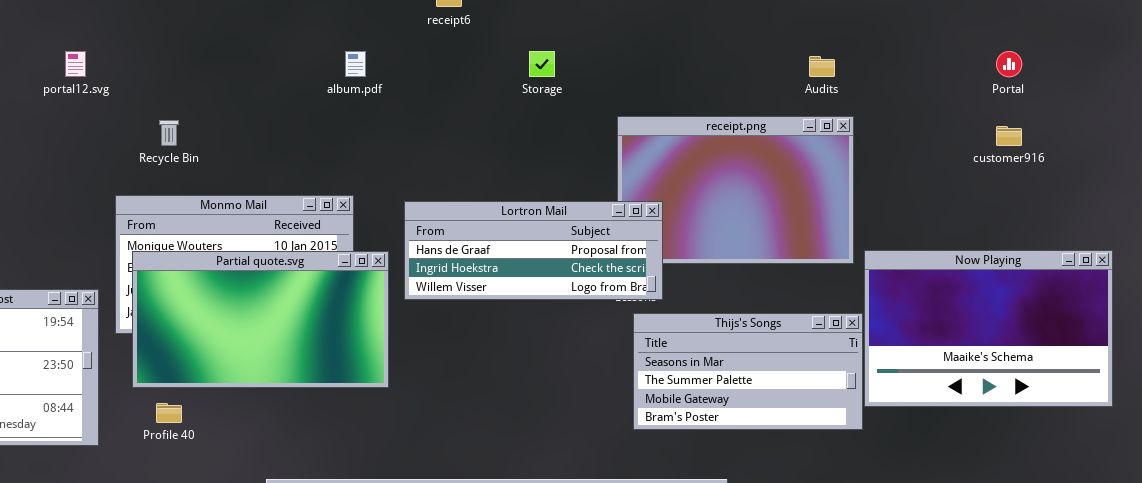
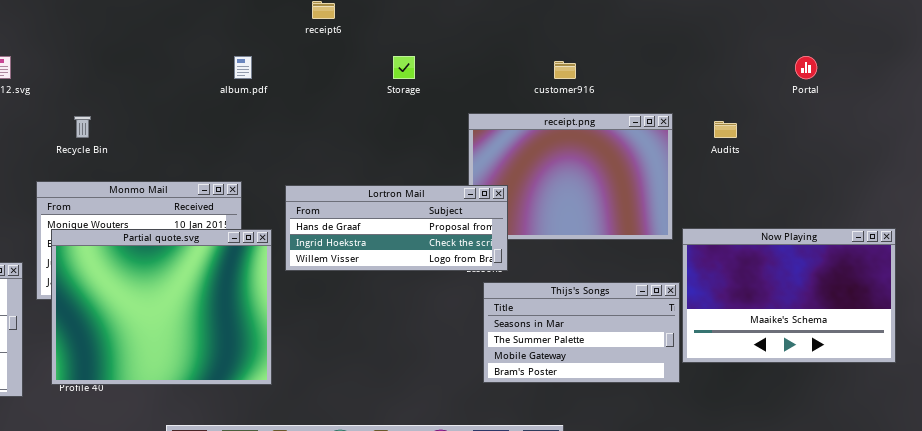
Audits: [809,56,835,77] -> [714,121,737,138], moved
customer916: [996,126,1022,146] -> [554,61,576,79], moved
Partial quote.svg: [132,251,389,388] -> [51,229,272,385], resized

